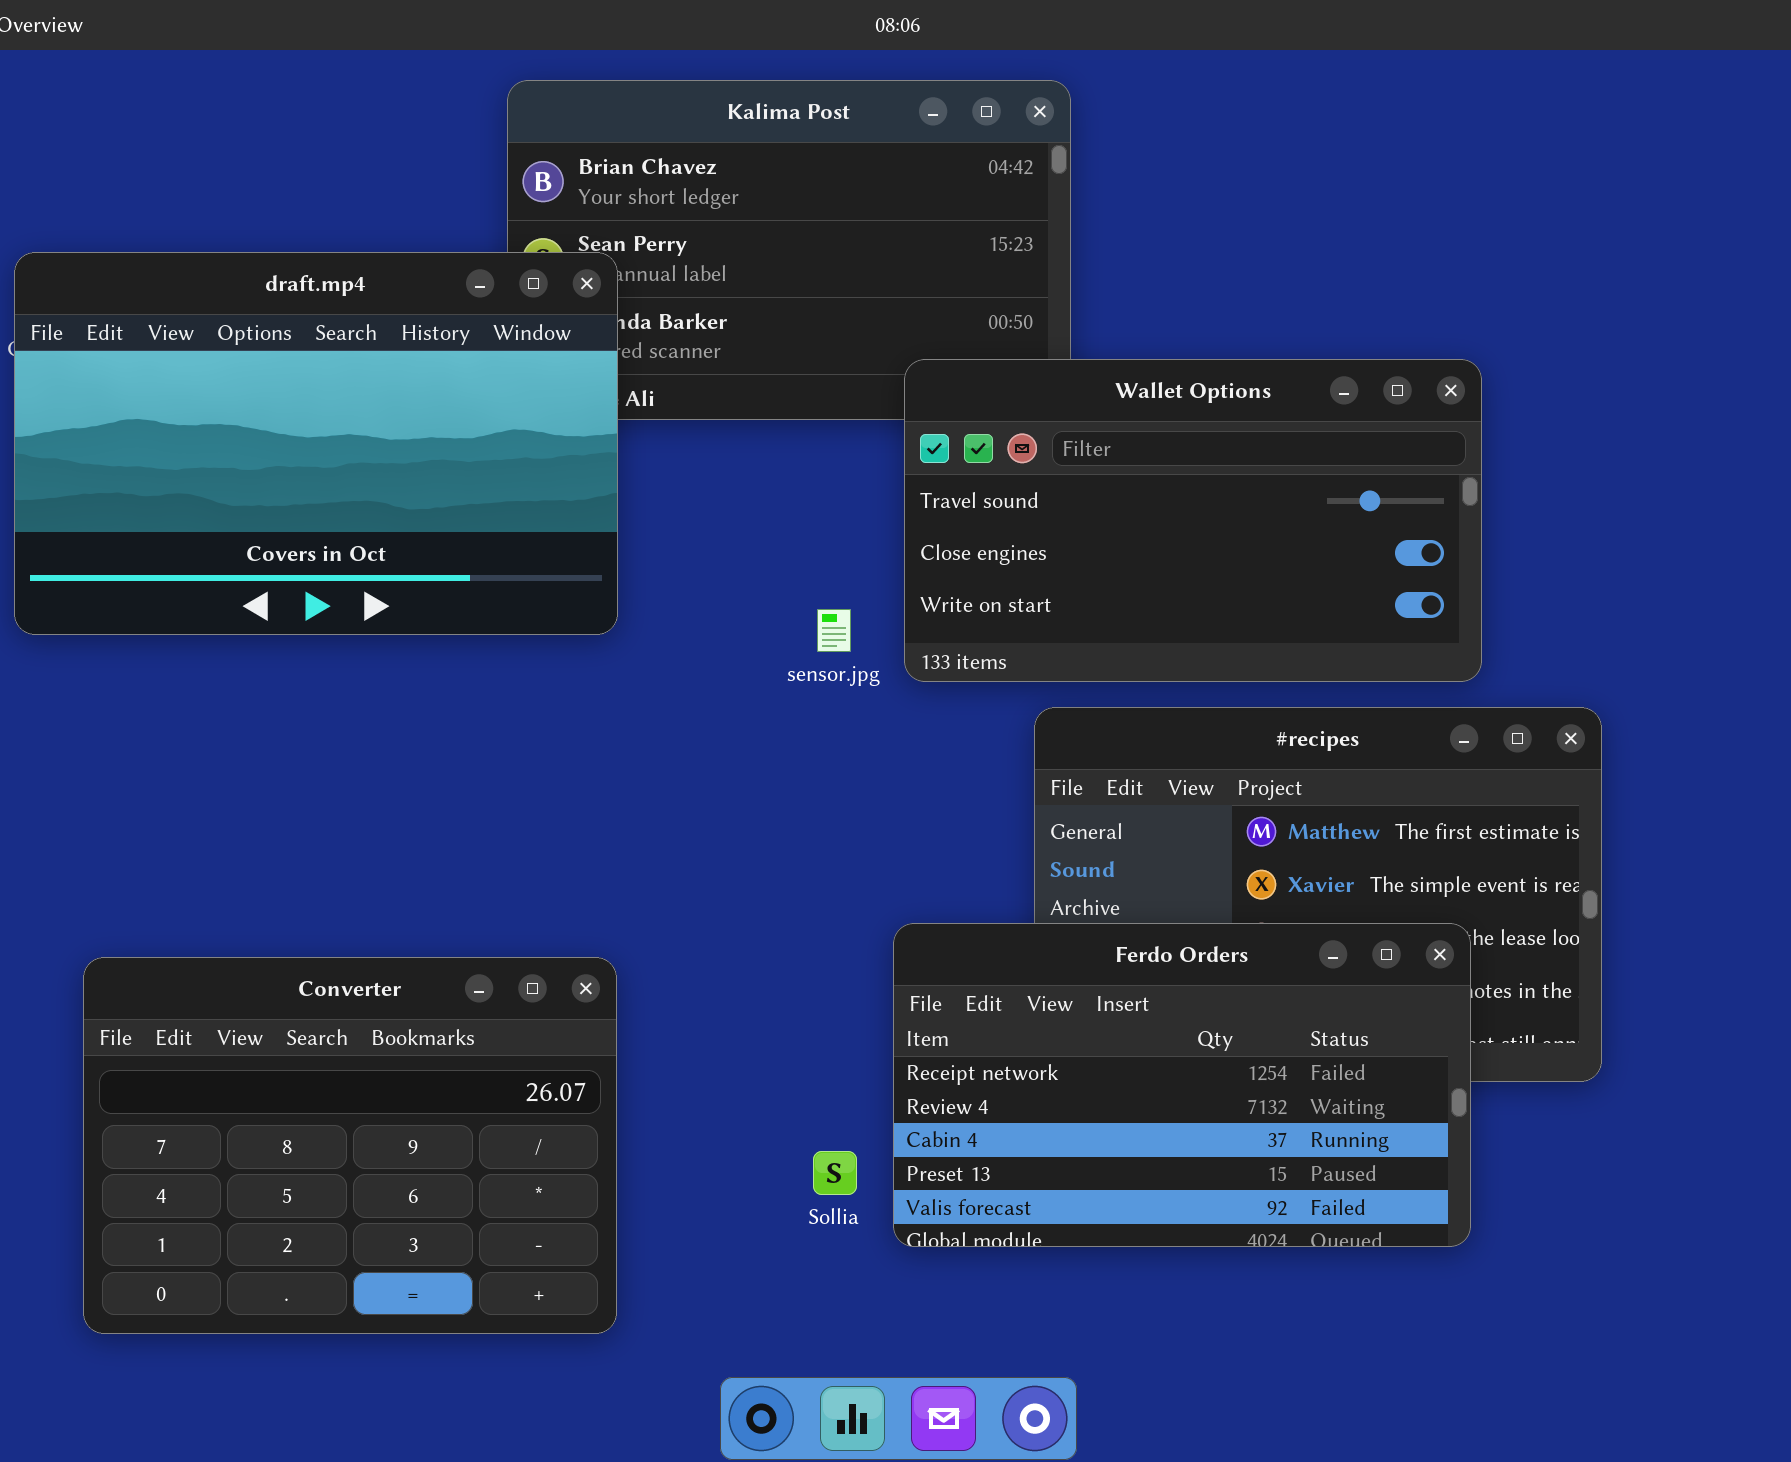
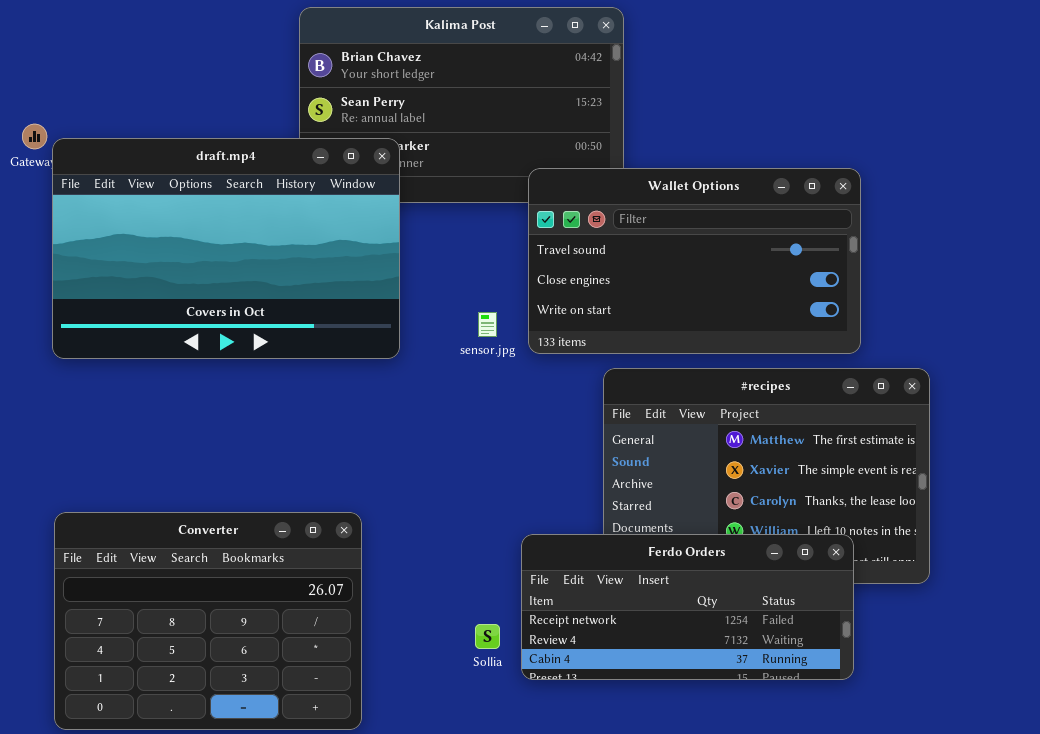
draft.mp4: [14,252,618,635] -> [52,138,400,359], moved
Ferdo Orders: [893,923,1471,1247] -> [521,534,854,680], resized

